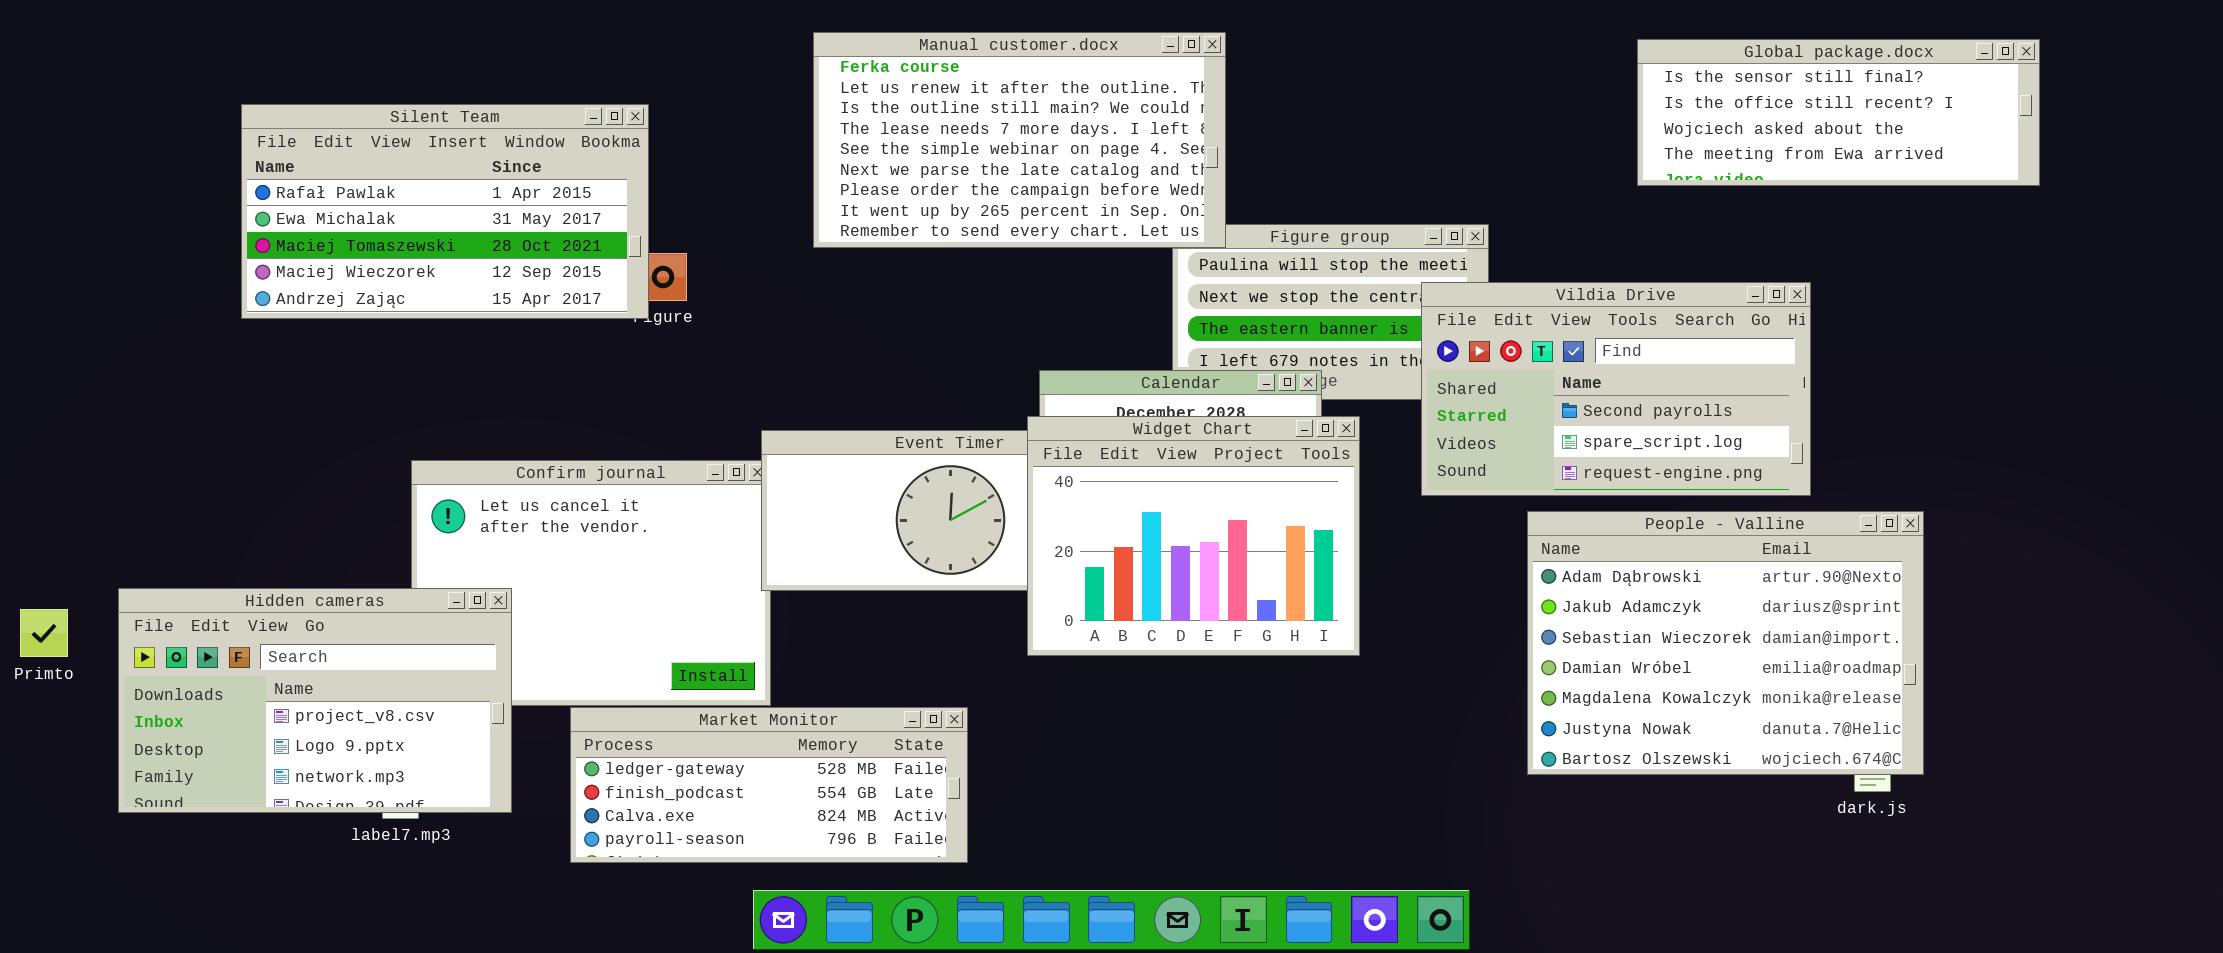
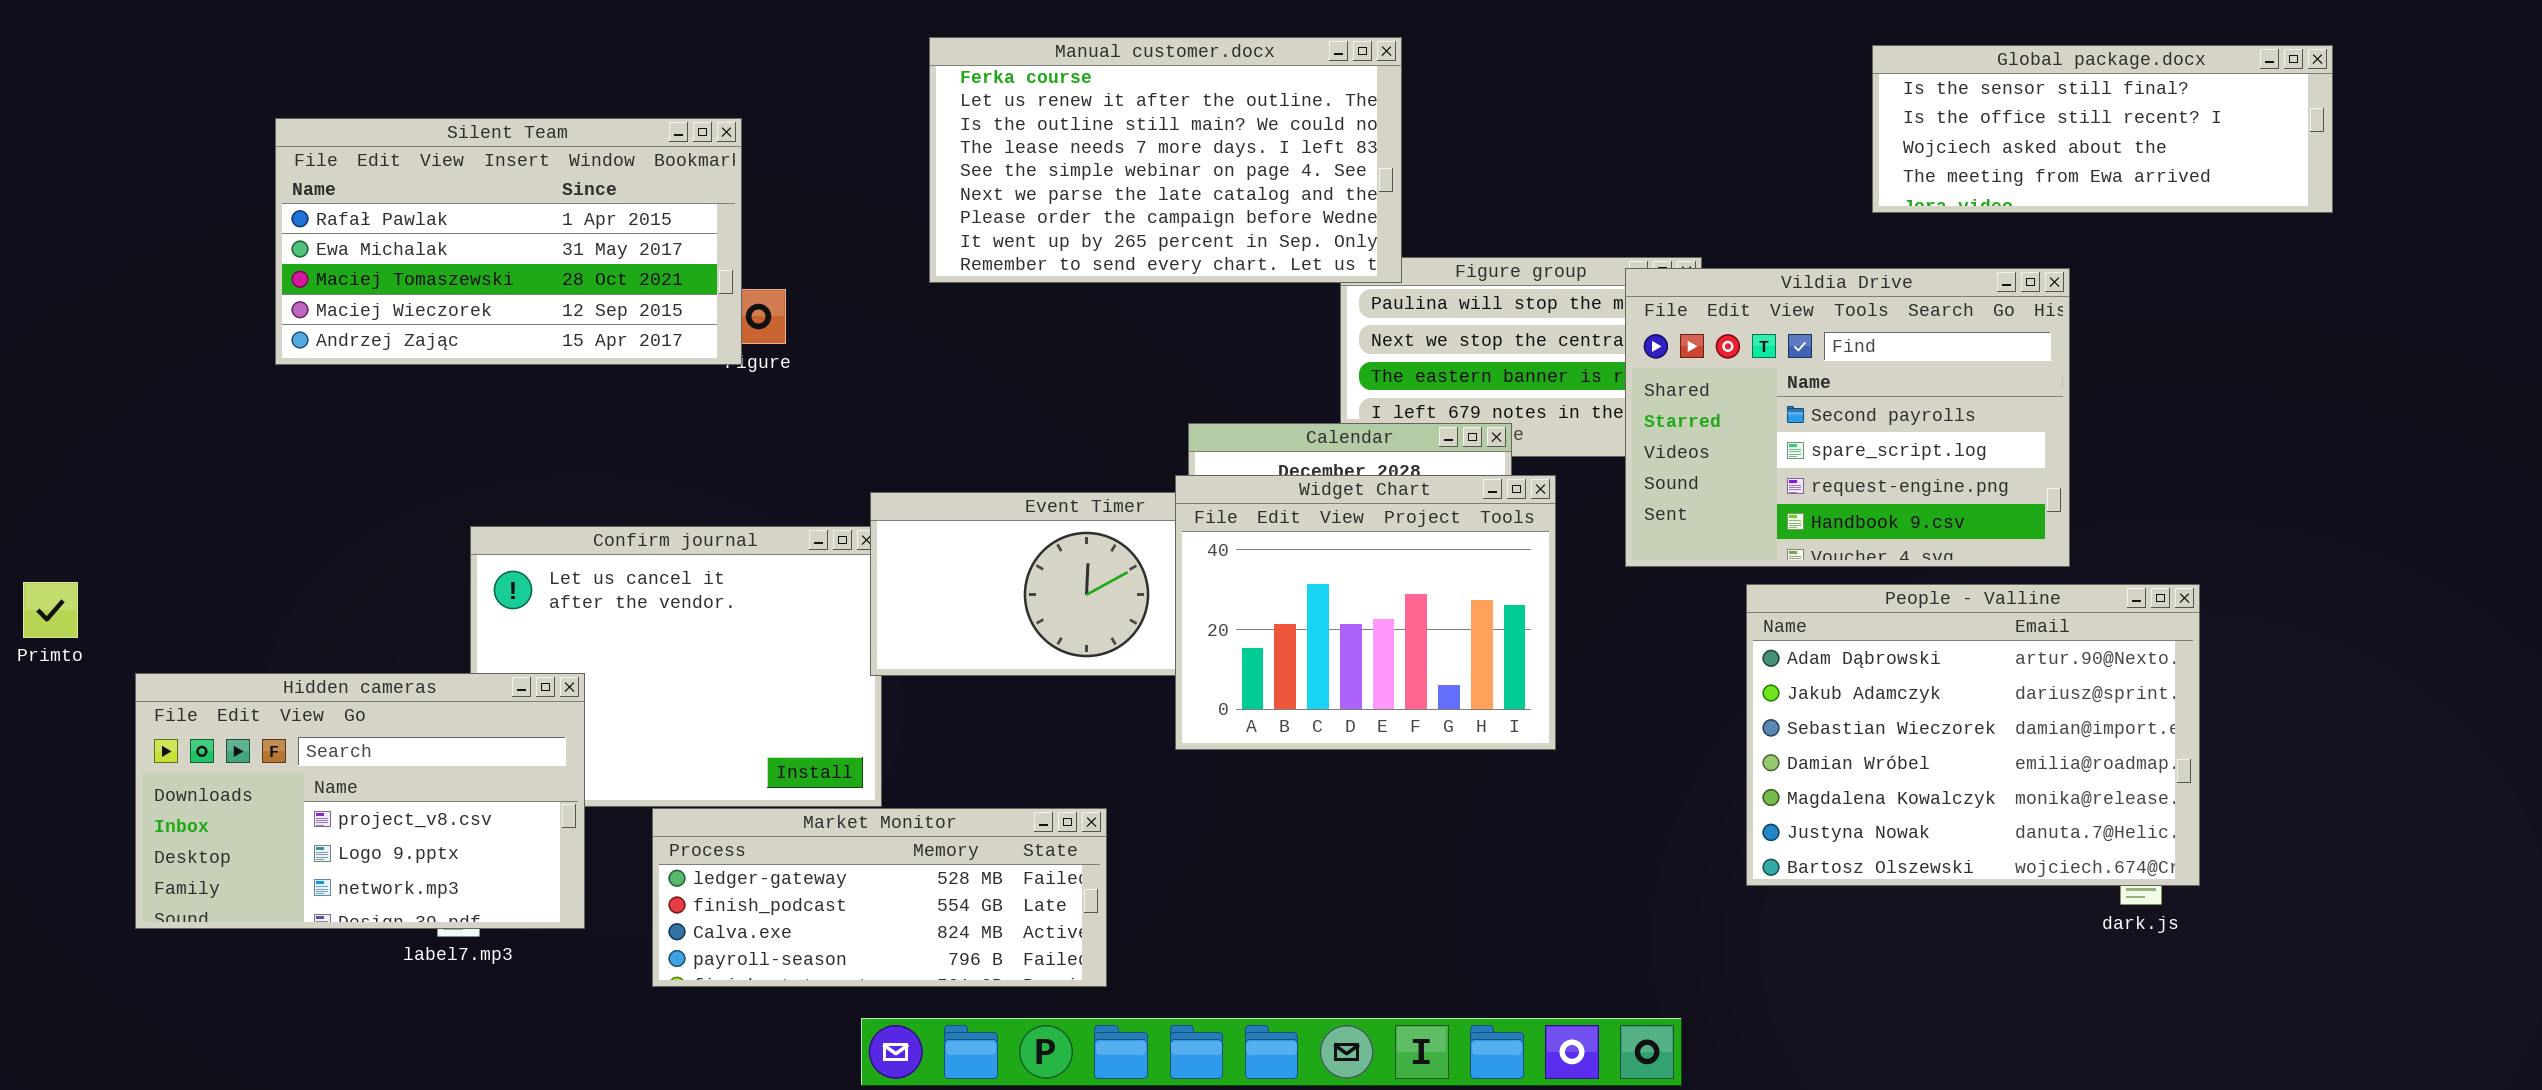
Vildia Drive: [1421,282,1811,496] -> [1625,268,2070,567], resized
Primto: [20,609,68,657] -> [23,582,78,638], moved

